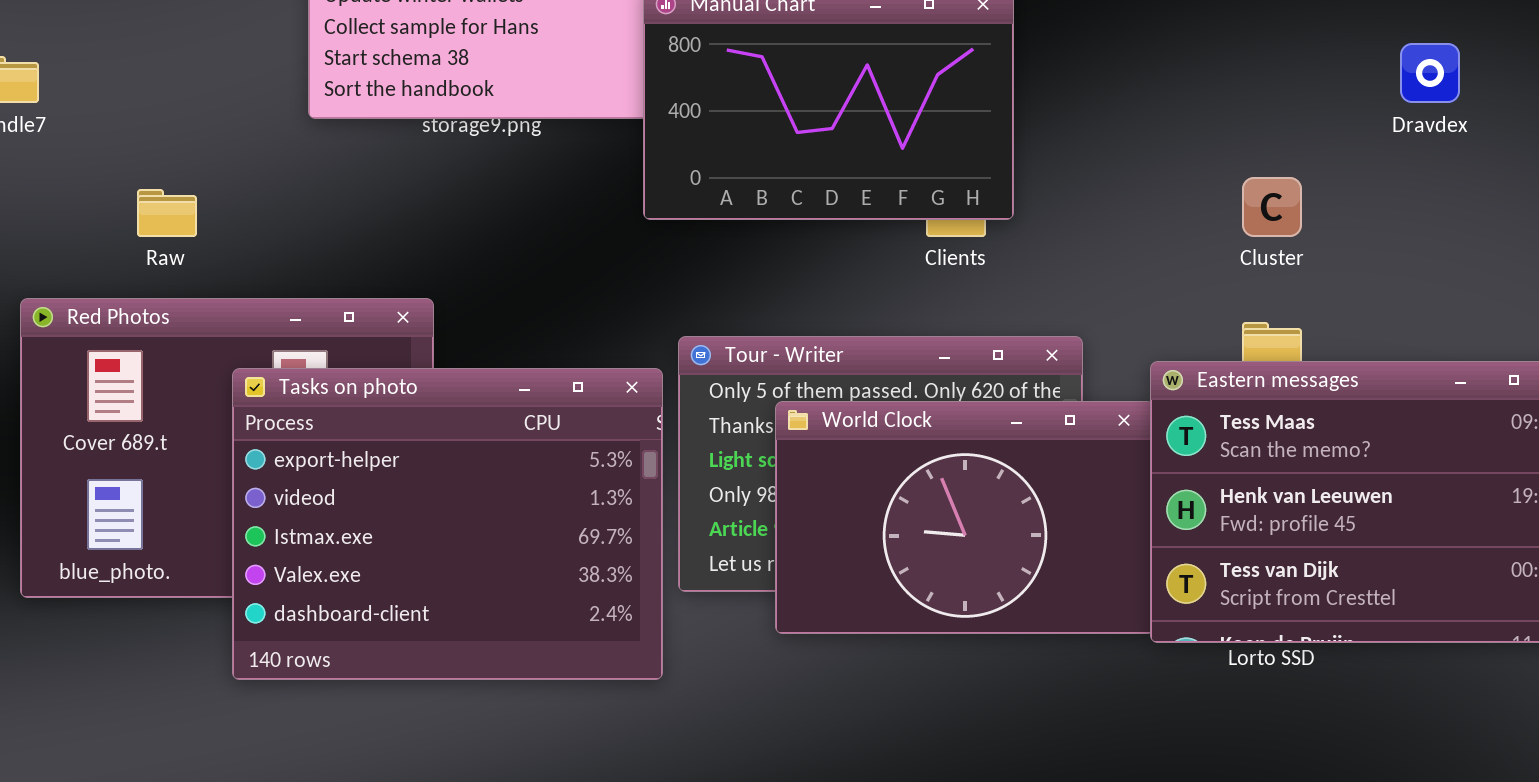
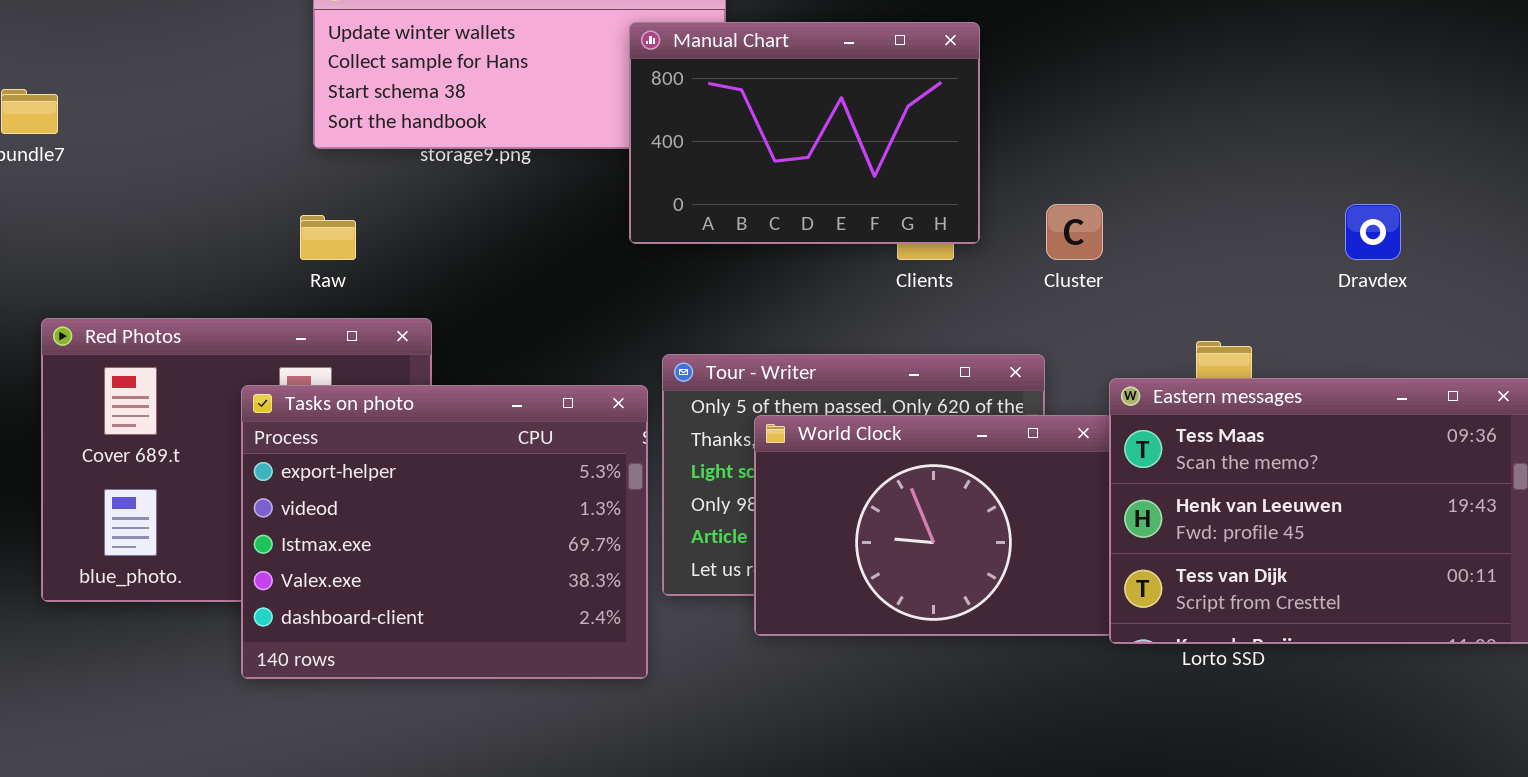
Dravdex: [1400,43,1460,103] -> [1345,204,1401,260], moved
Cluster: [1242,177,1302,237] -> [1046,204,1103,260], moved
Raw: [137,189,197,237] -> [300,215,356,260], moved

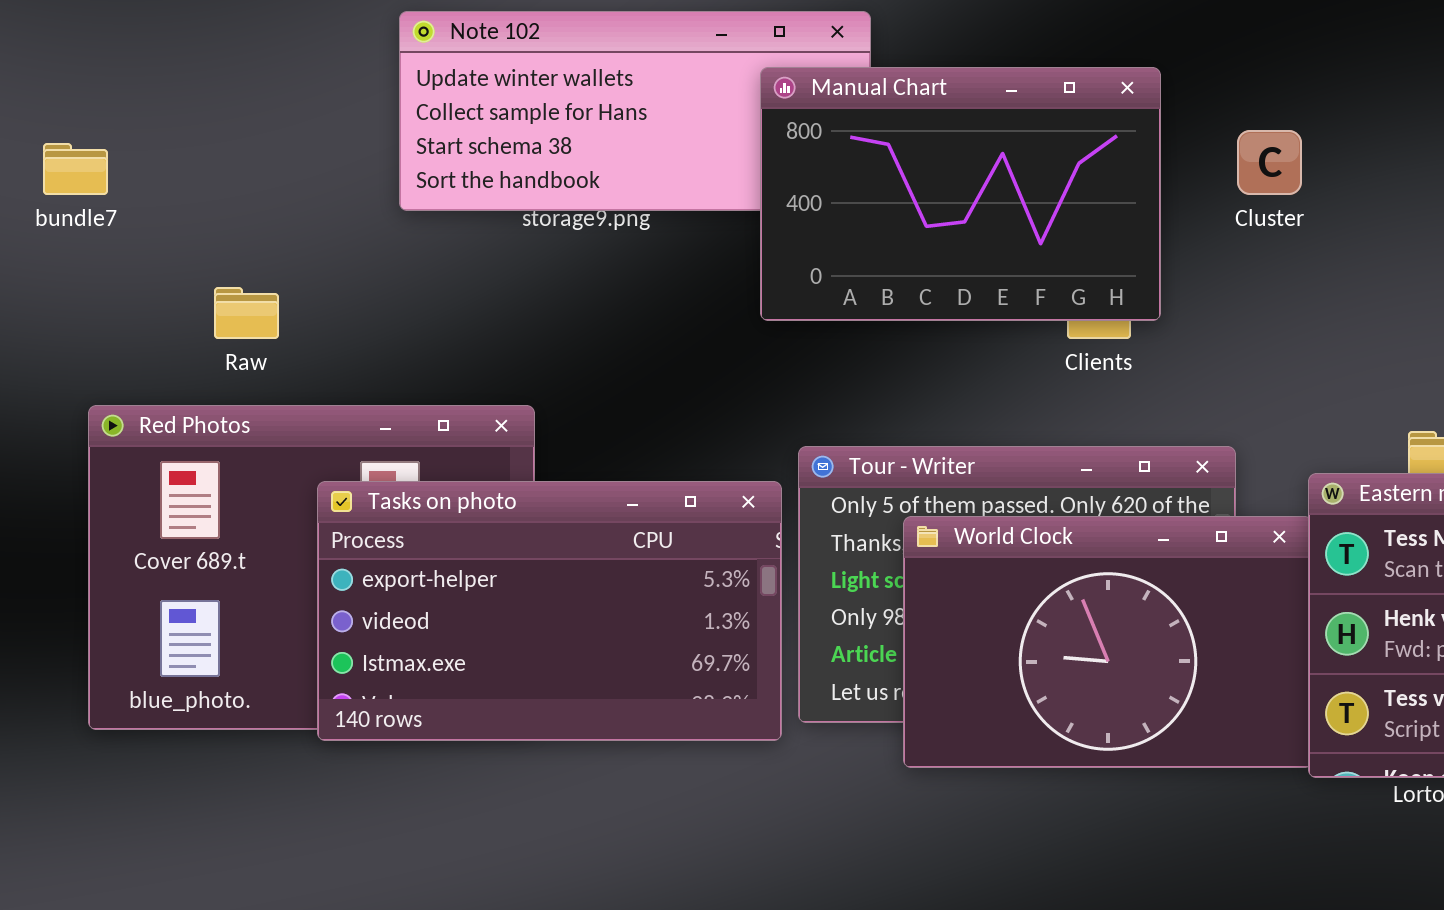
Cluster: [1046,204,1103,260] -> [1237,130,1302,195], moved
Raw: [300,215,356,260] -> [214,287,279,339], moved
Tasks on photo: [241,385,648,679] -> [317,481,782,741], resized

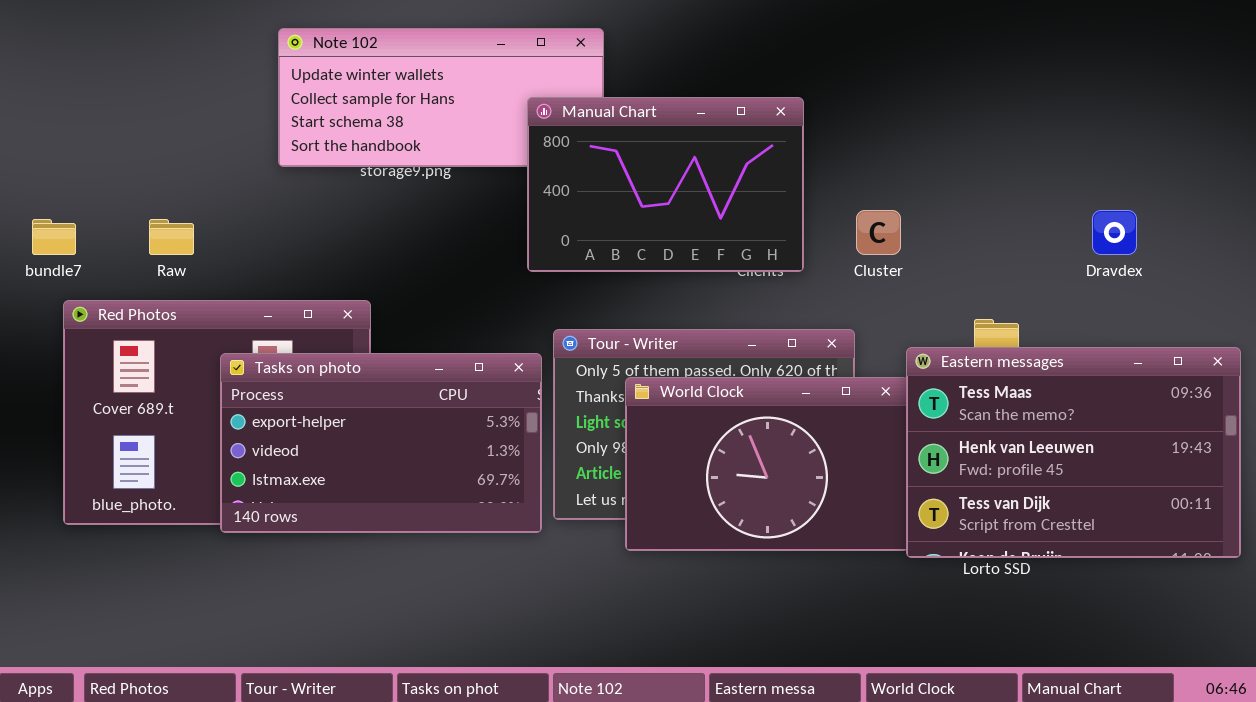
Manual Chart: [760,67,1161,321] -> [527,97,804,272], moved
Cluster: [1237,130,1302,195] -> [856,210,901,255], moved
bundle7: [43,143,108,195] -> [32,219,76,255], moved

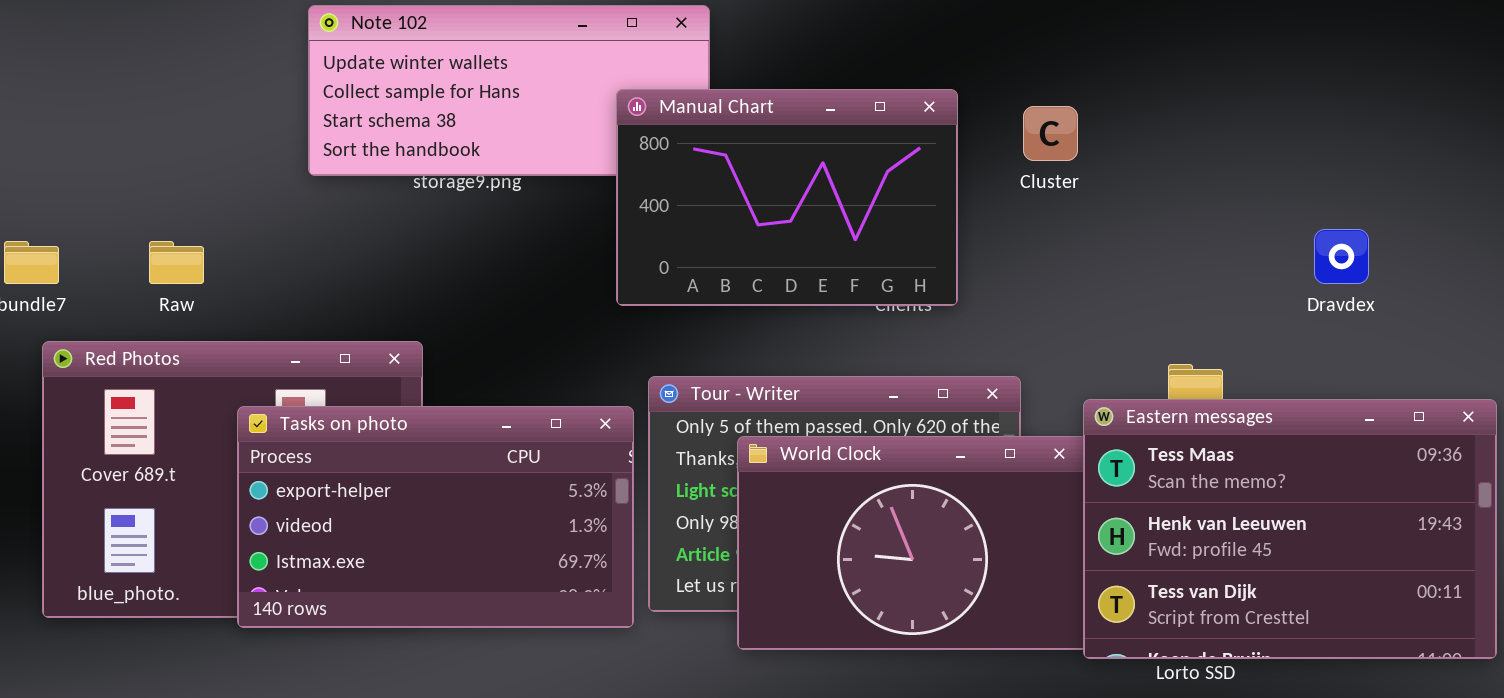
Cluster: [856,210,901,255] -> [1023,106,1078,161], moved

